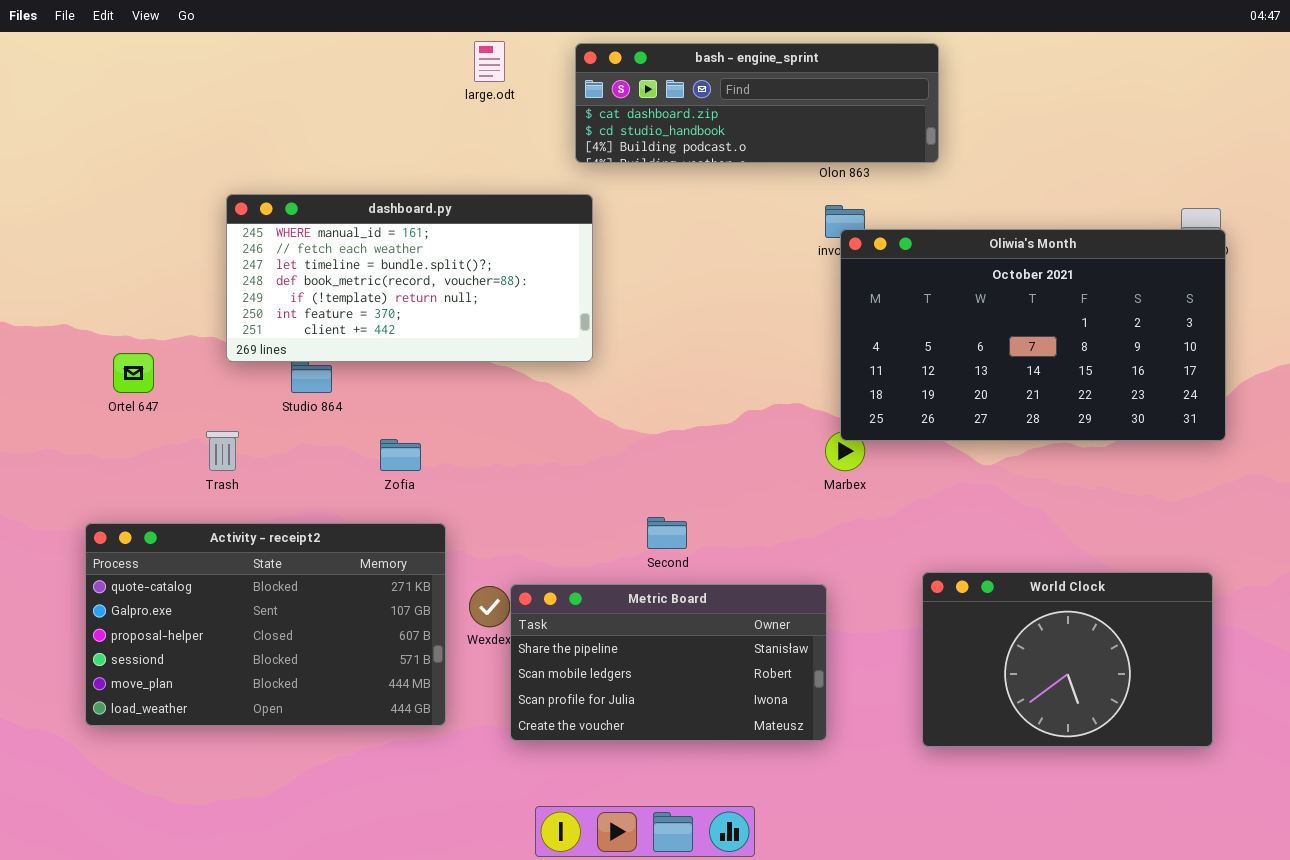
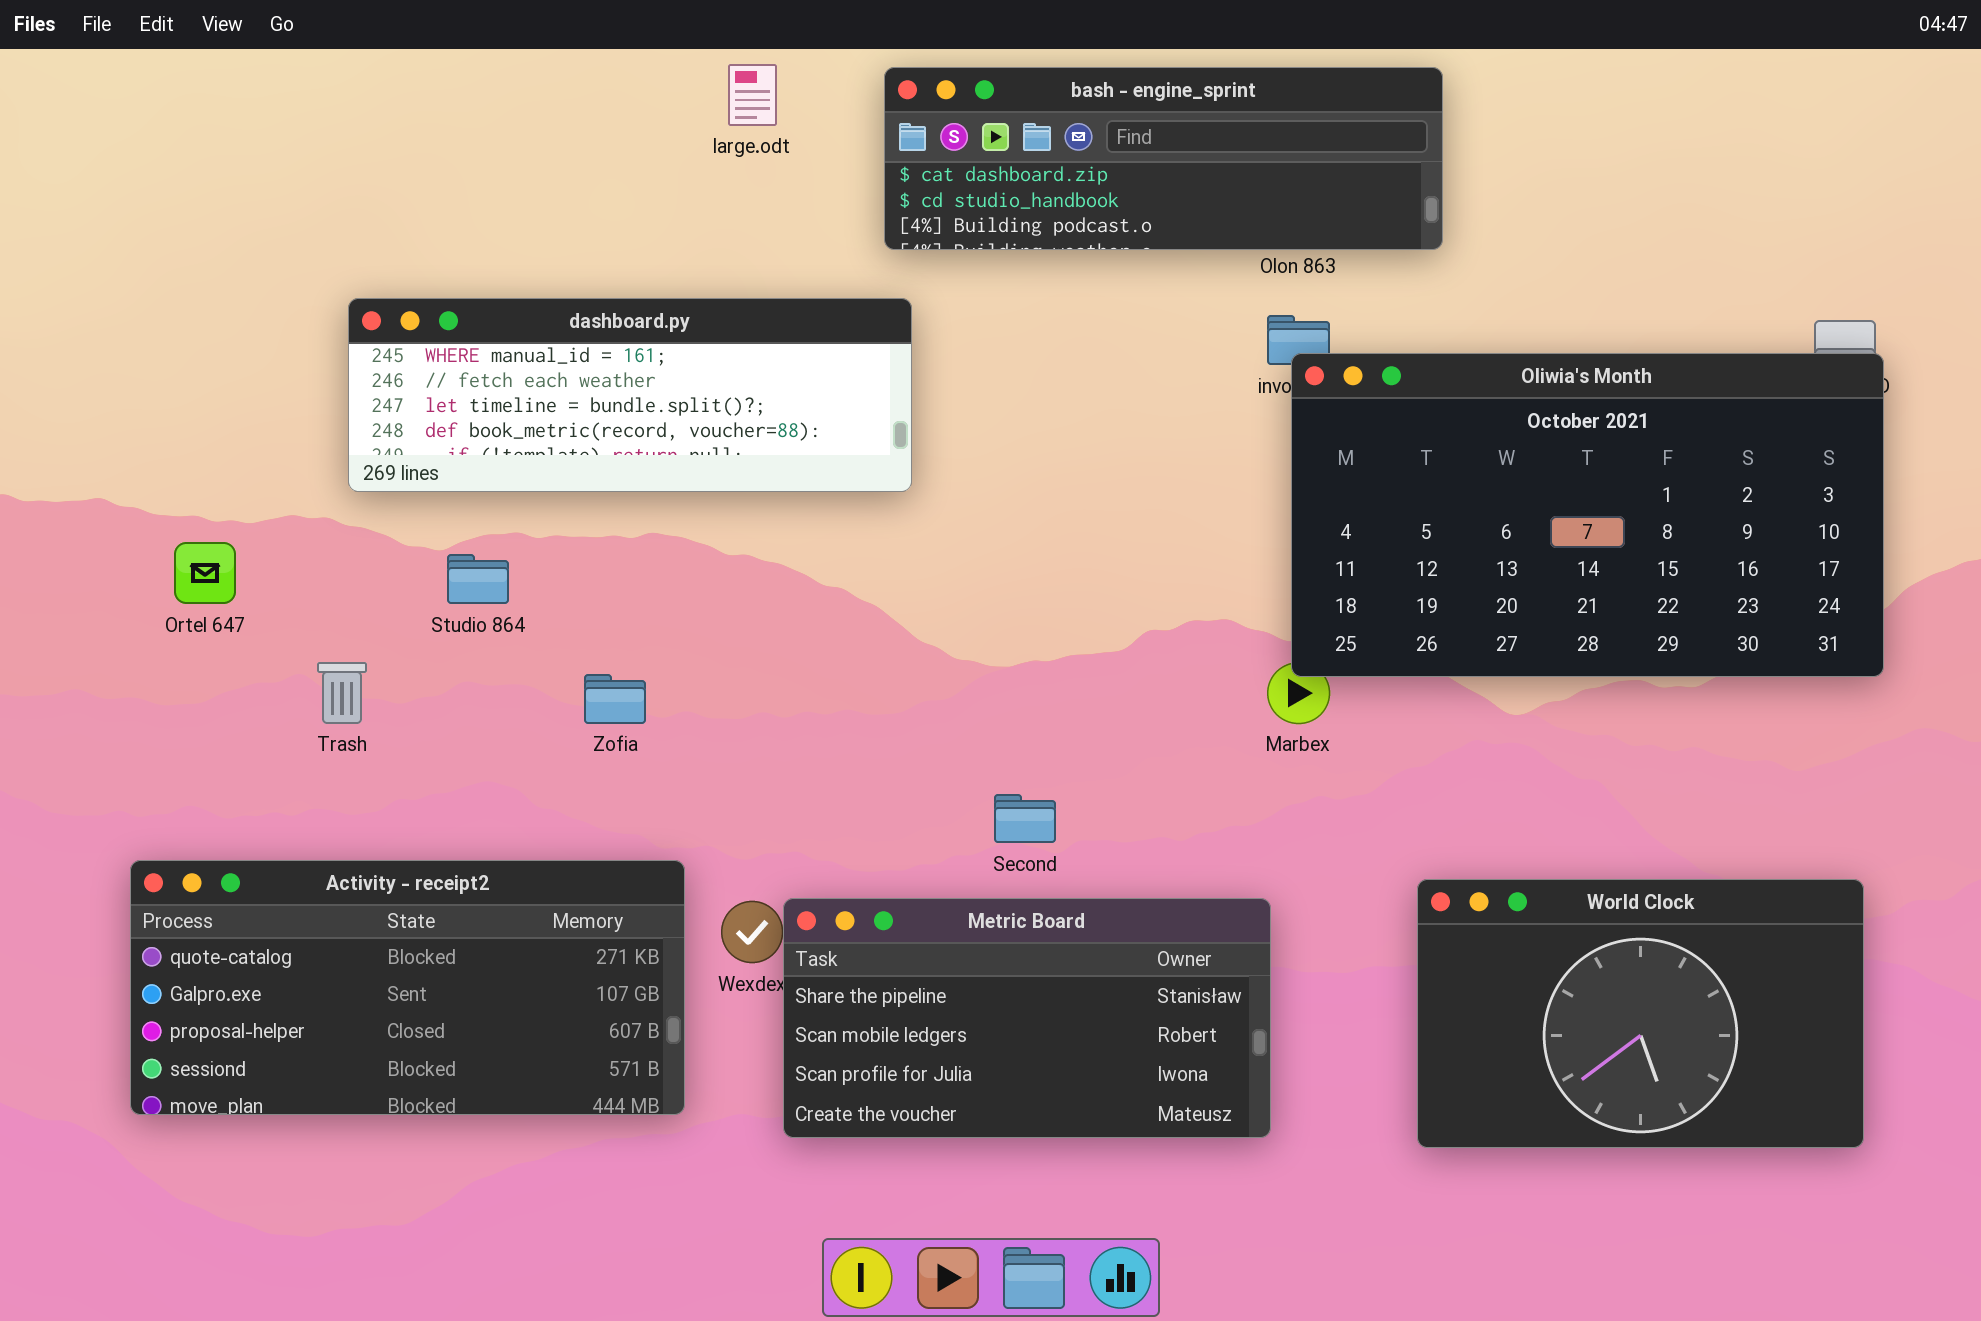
dashboard.py: [226,194,593,362] -> [348,298,912,492], resized
Activity - receipt2: [85,523,446,726] -> [130,860,685,1115], resized

